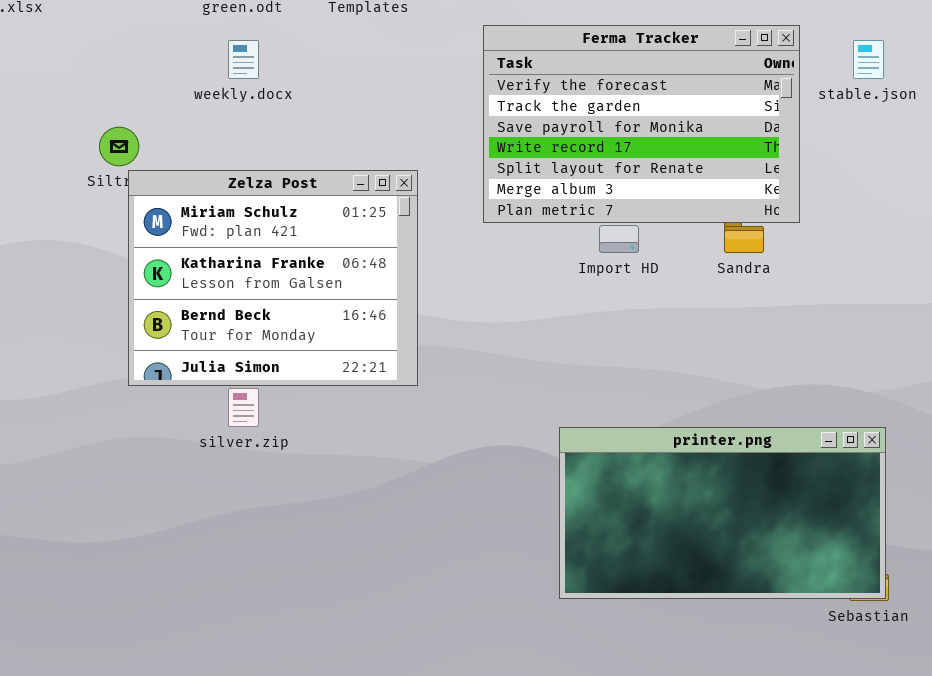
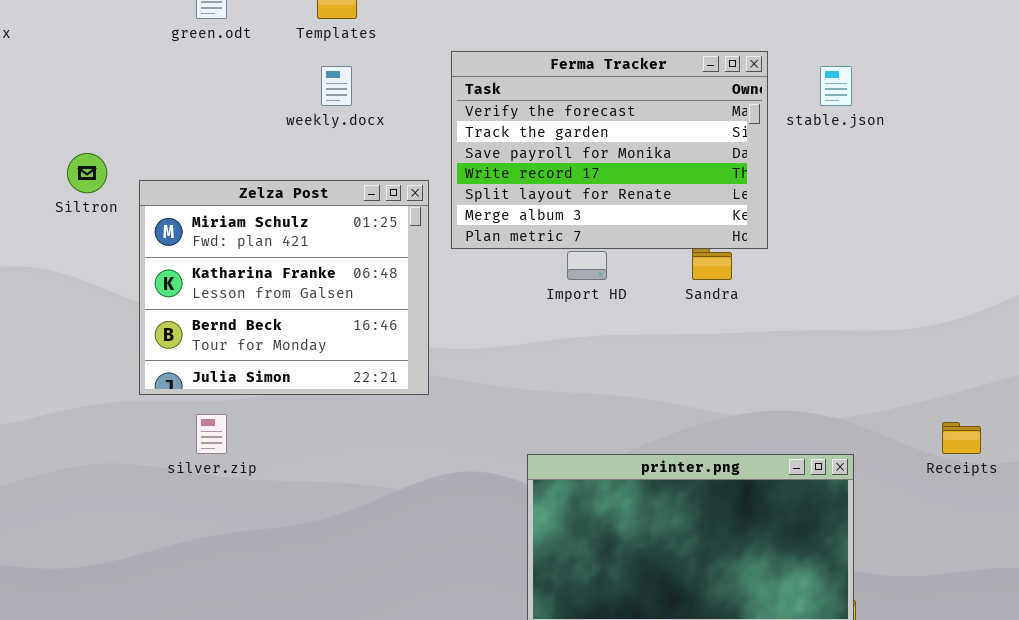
weekly.docx: [228,40,259,79] -> [321,66,352,106], moved
Zelza Post: [128,170,418,386] -> [139,180,429,395], moved

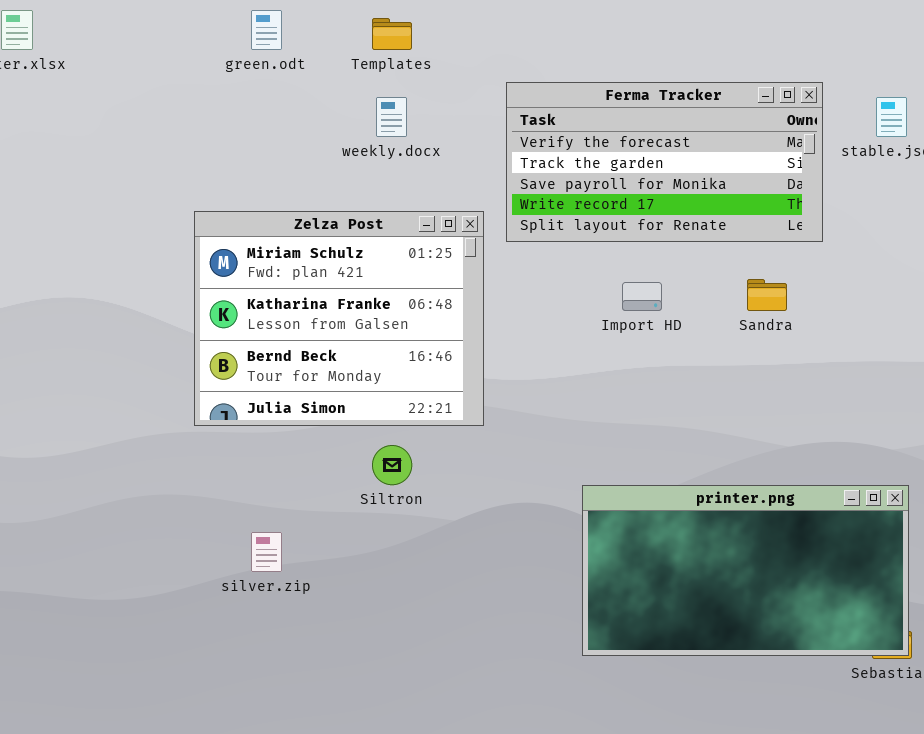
Ferma Tracker: [451,51,768,249] -> [506,82,823,242], resized
Siltron: [67,153,107,193] -> [372,445,412,485], moved
silver.zip: [196,414,227,454] -> [251,532,282,572], moved

